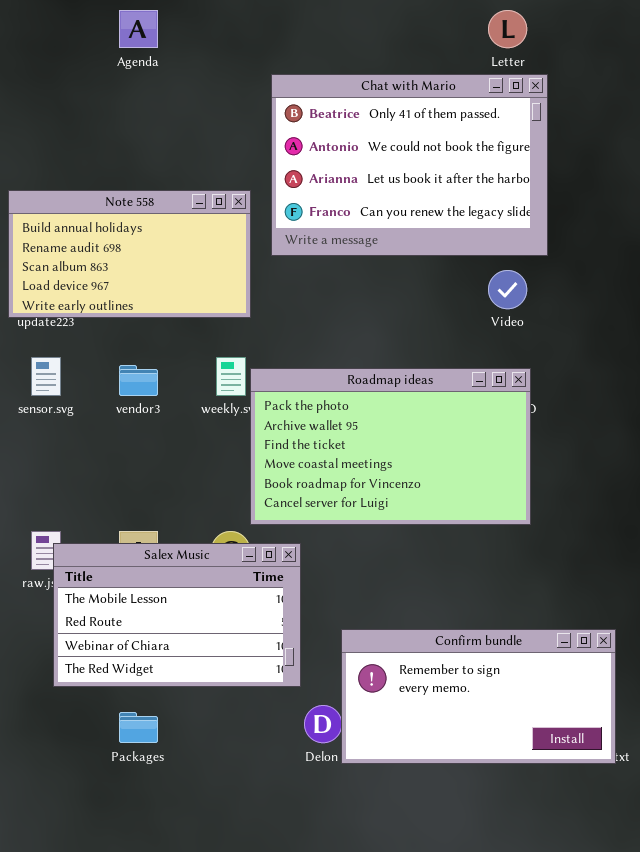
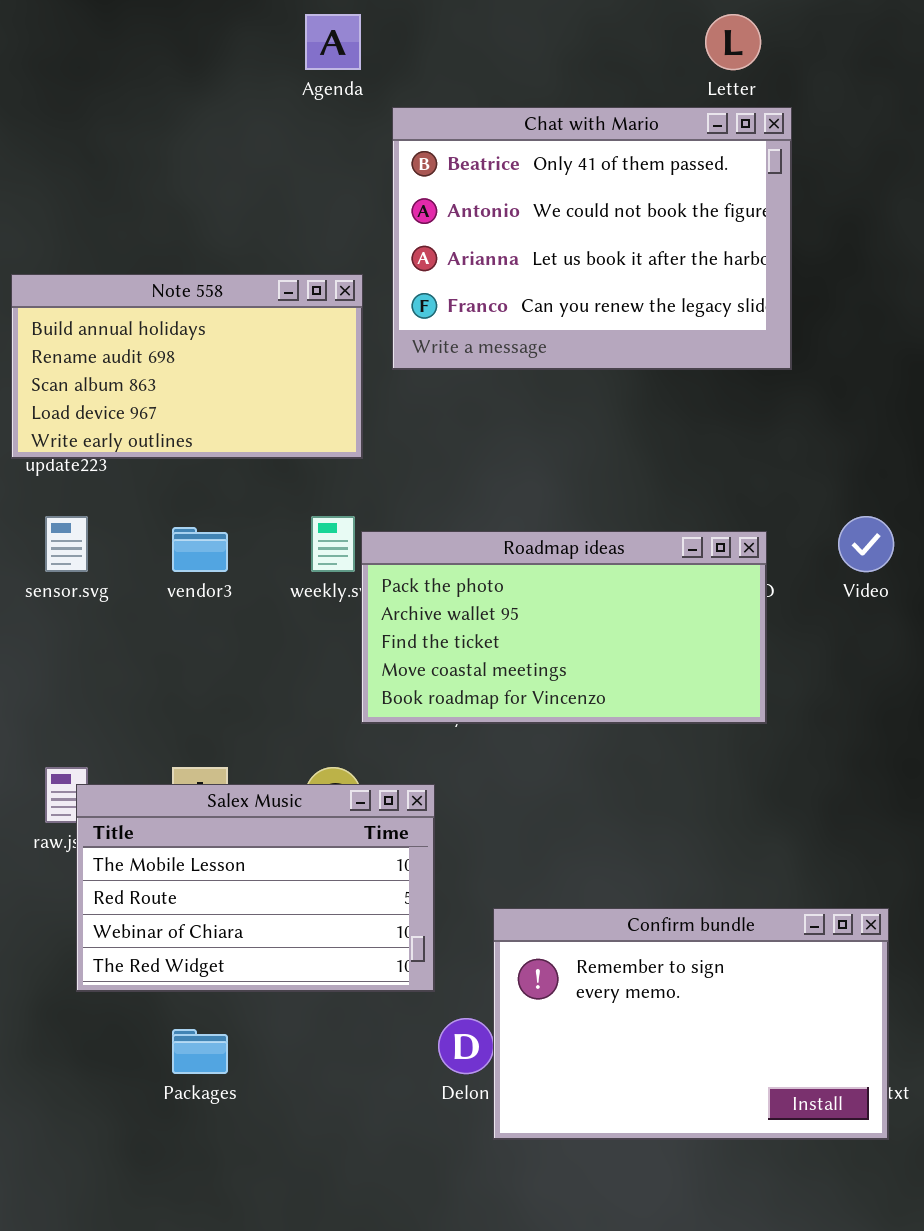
Agenda: [119,10,158,48] -> [305,14,361,70], moved
Video: [488,270,527,309] -> [838,516,894,572], moved
Roadmap ideas: [250,368,531,525] -> [361,531,767,724], resized
Confirm bundle: [341,629,616,764] -> [493,908,889,1140], resized

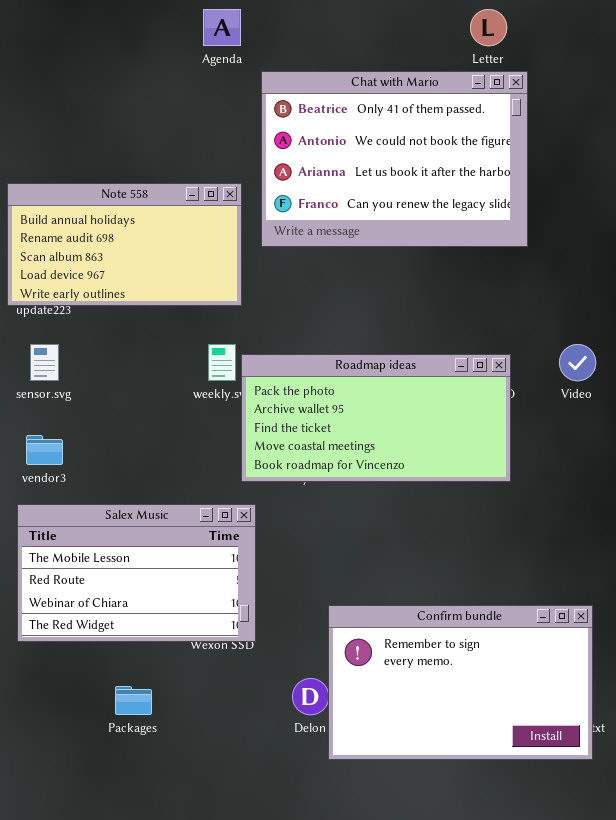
vendor3: [172,527,228,572] -> [26,435,63,465], moved
Salex Music: [76,784,435,992] -> [17,504,256,642], moved

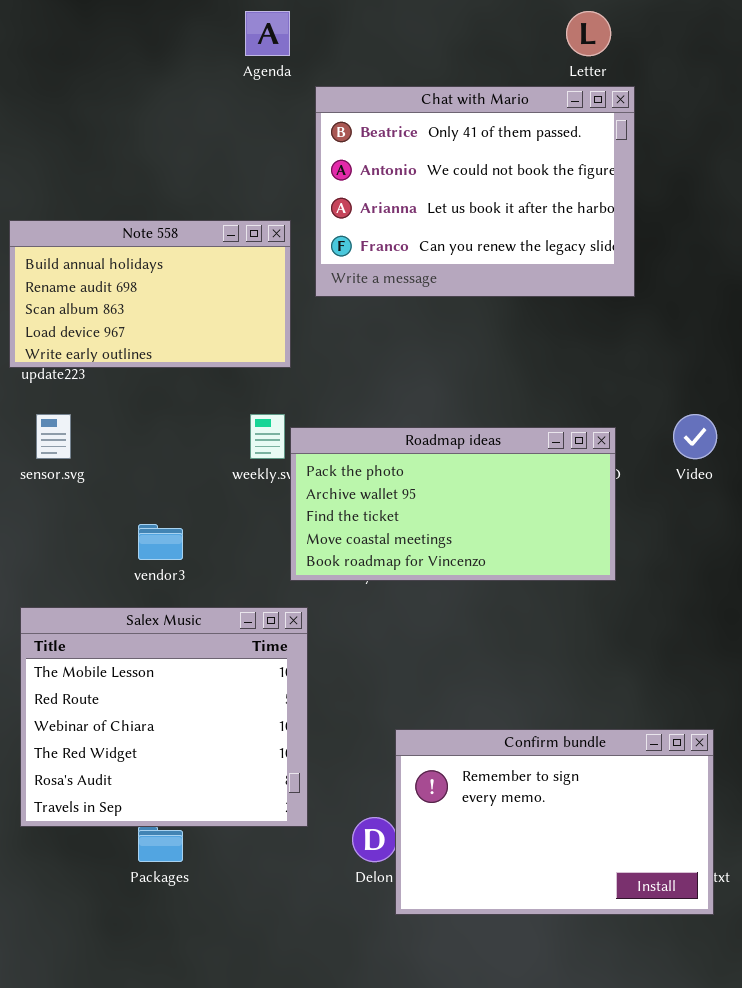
vendor3: [26,435,63,465] -> [138,524,183,560], moved
Salex Music: [17,504,256,642] -> [20,607,308,827], resized

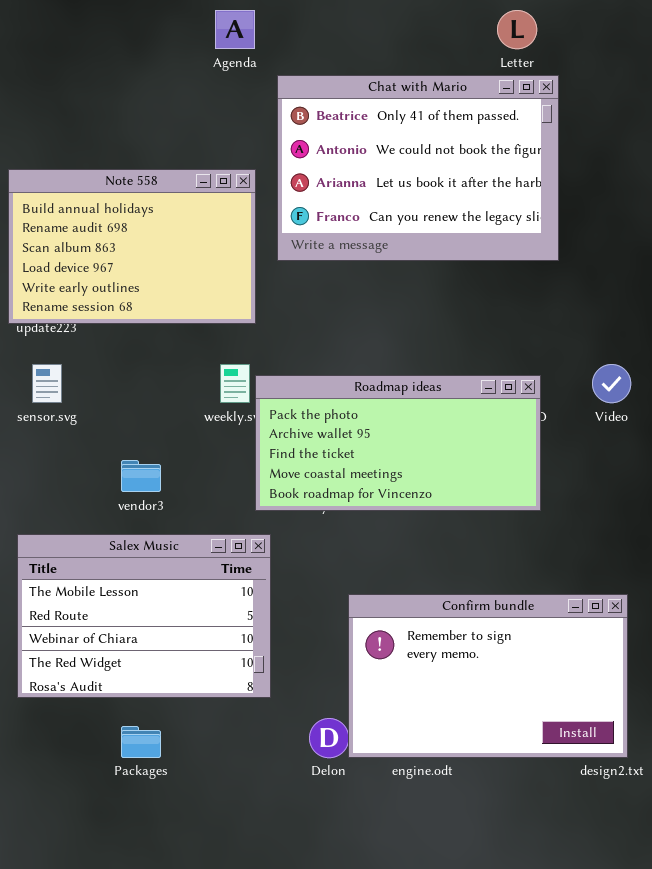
Note 558: [9,220,291,368] -> [8,169,256,324], resized
Salex Music: [20,607,308,827] -> [17,534,271,698], resized
Confirm bundle: [395,729,714,915] -> [348,594,628,758], moved

